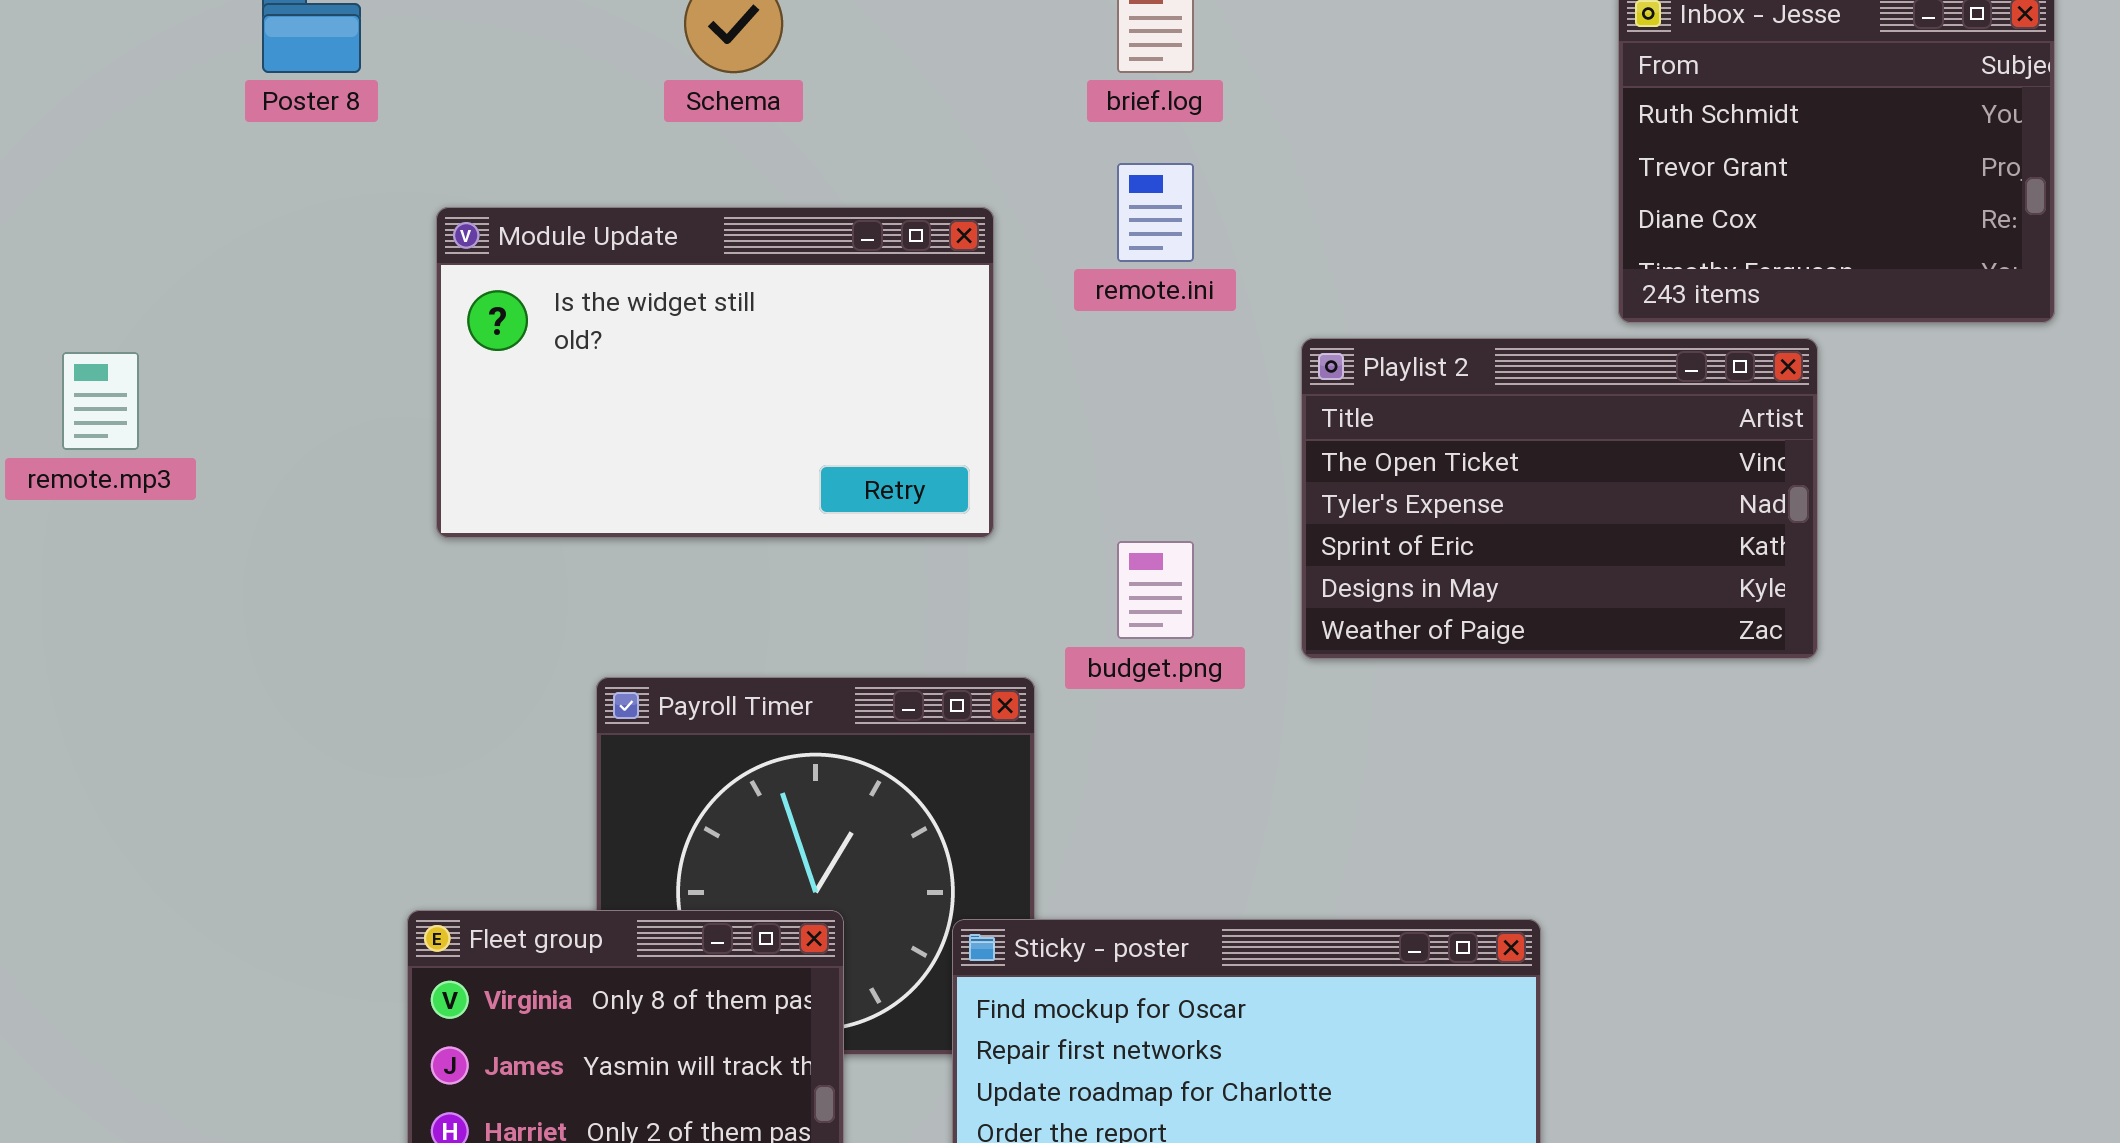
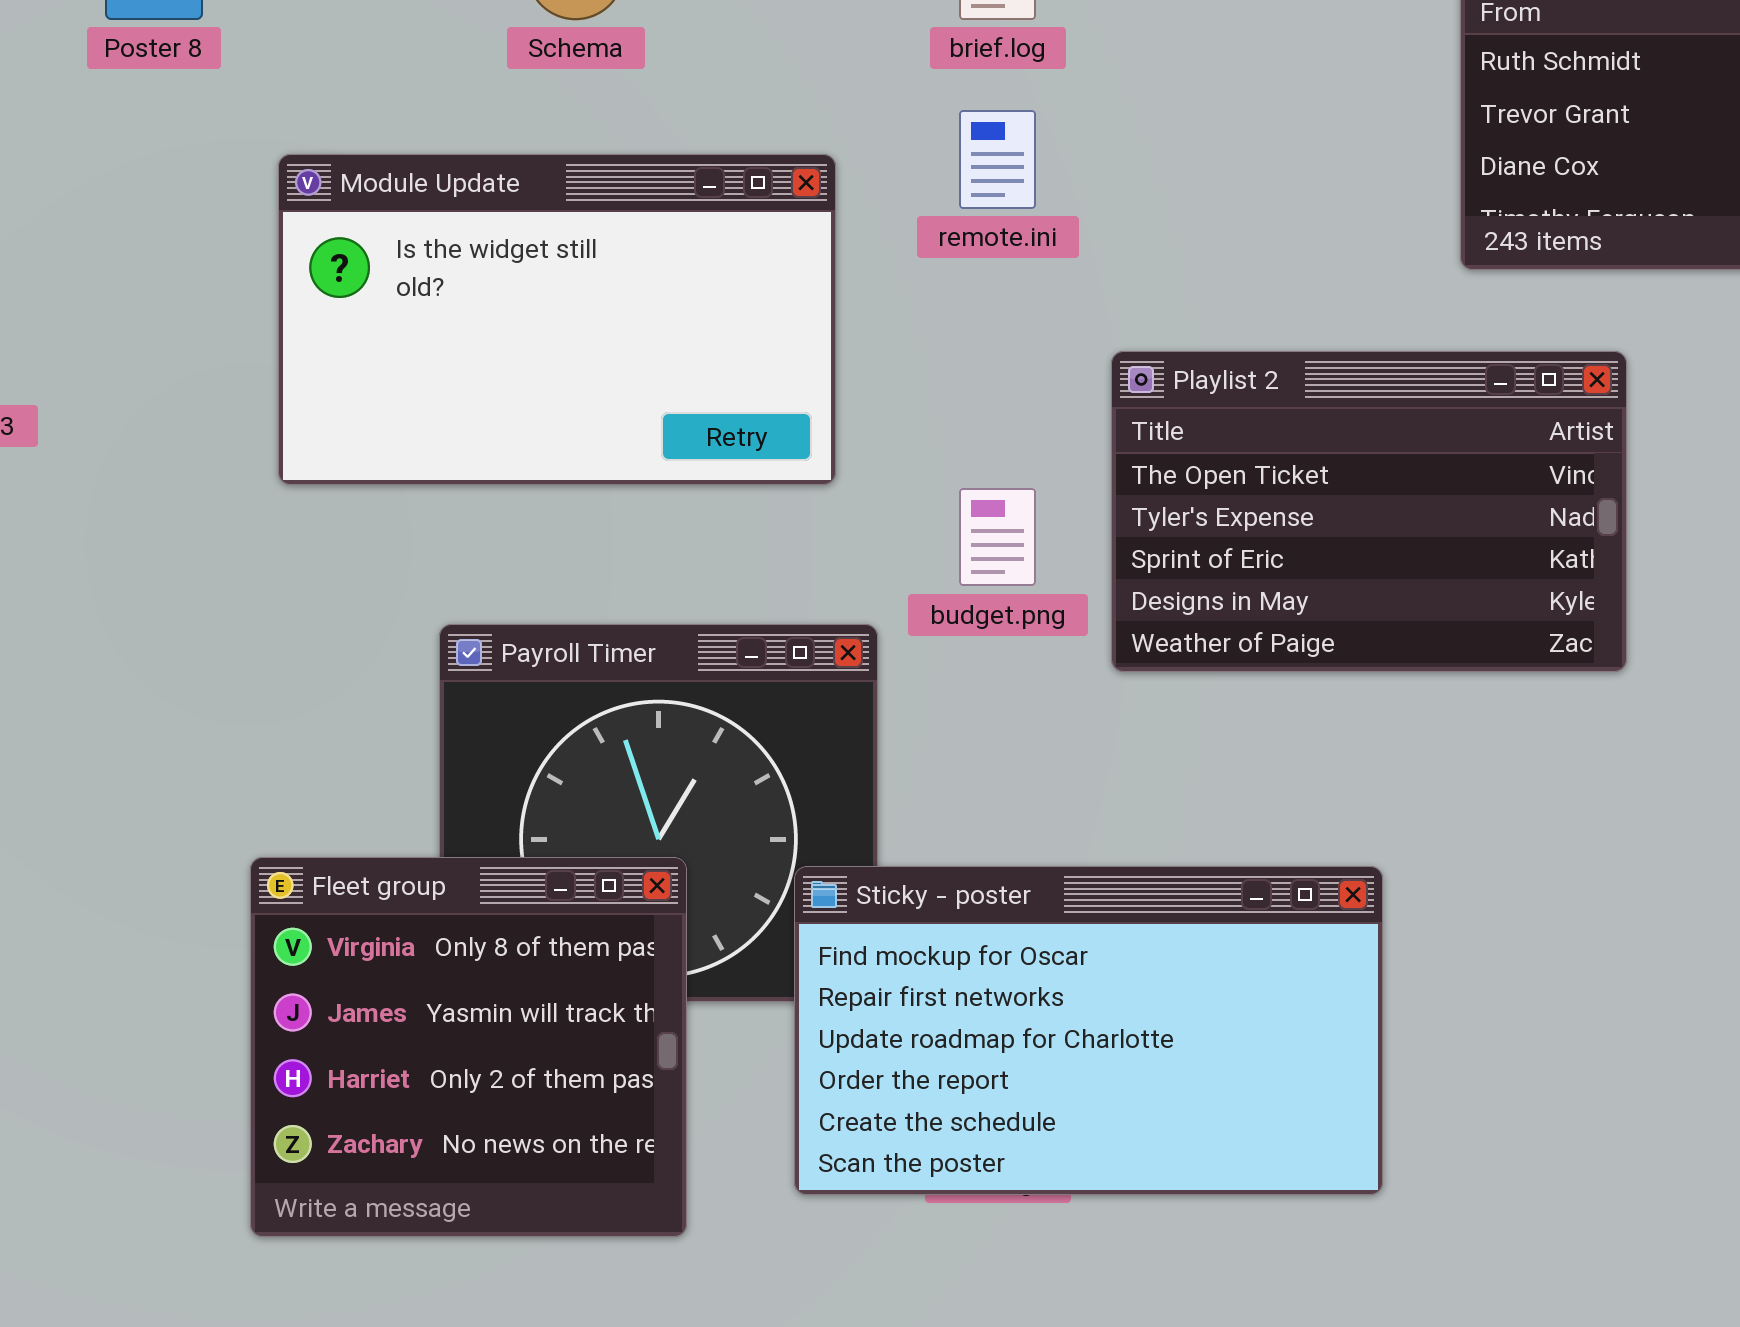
Playlist 2: [1301,338,1818,659] -> [1111,351,1627,672], moved

